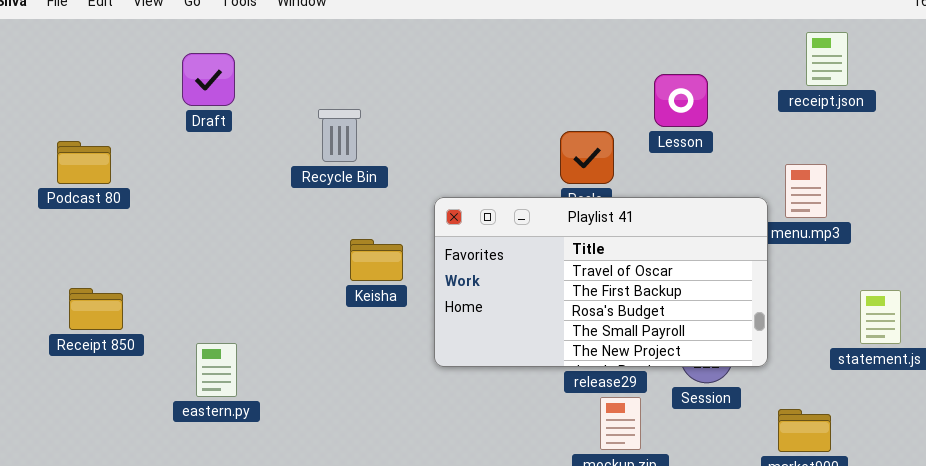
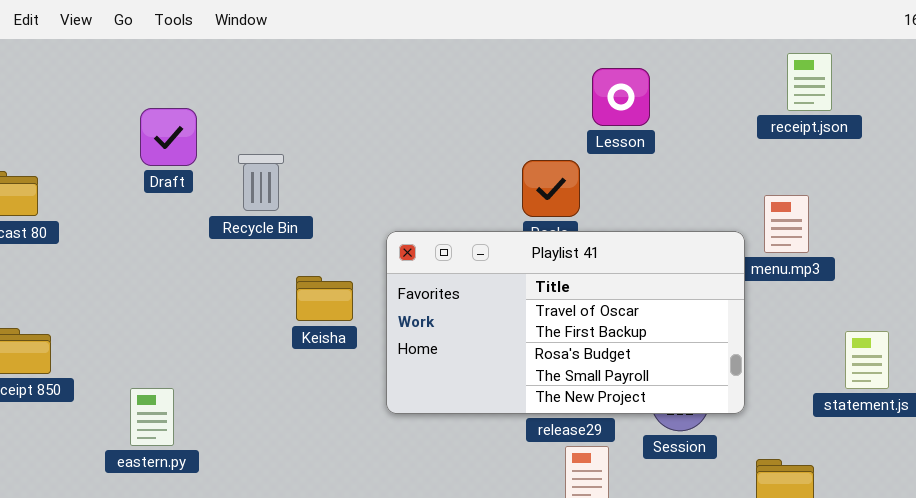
Draft: [182,53,235,106] -> [140,108,197,166], moved
Lesson: [654,74,708,127] -> [592,68,650,126], moved
Recycle Bin: [318,109,361,162] -> [238,154,284,211], moved

